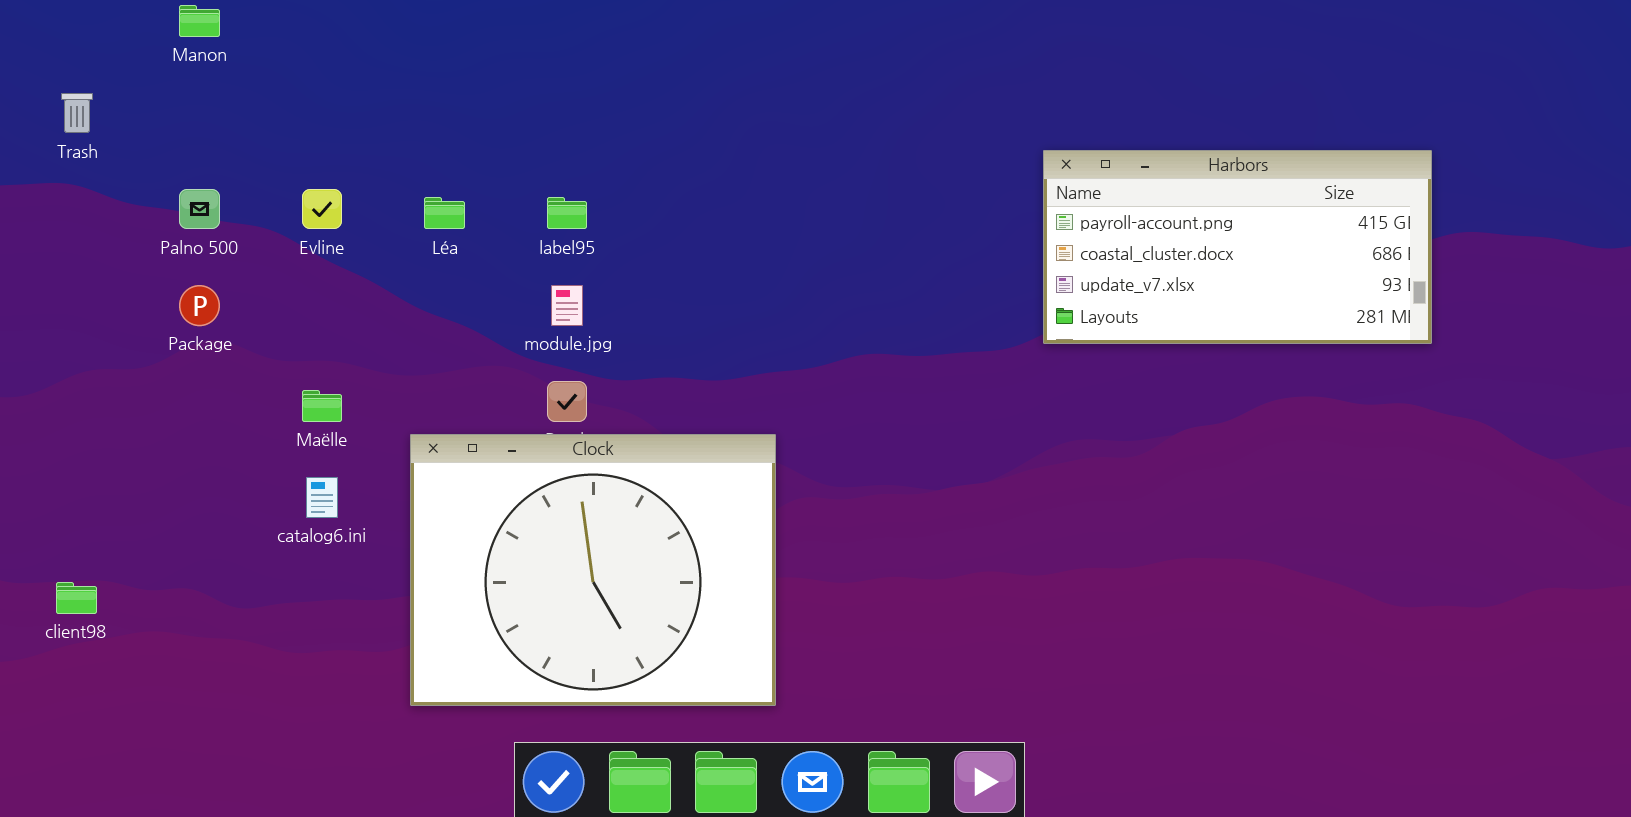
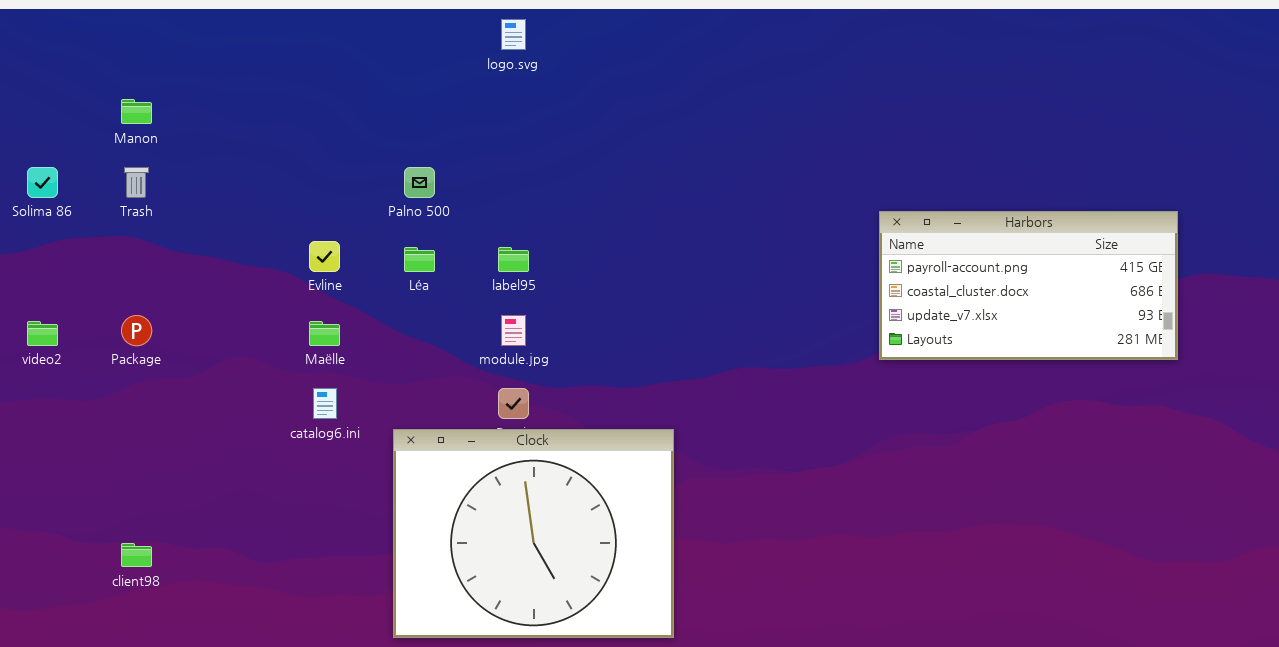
Manon: [179,5,220,37] -> [121,99,152,124], moved
Palno 500: [179,189,220,229] -> [404,167,435,198], moved
Package: [179,285,220,326] -> [121,315,152,346], moved
Maëlle: [302,390,342,422] -> [309,321,340,346], moved
catalog6.ini: [306,477,338,518] -> [313,388,337,419], moved

